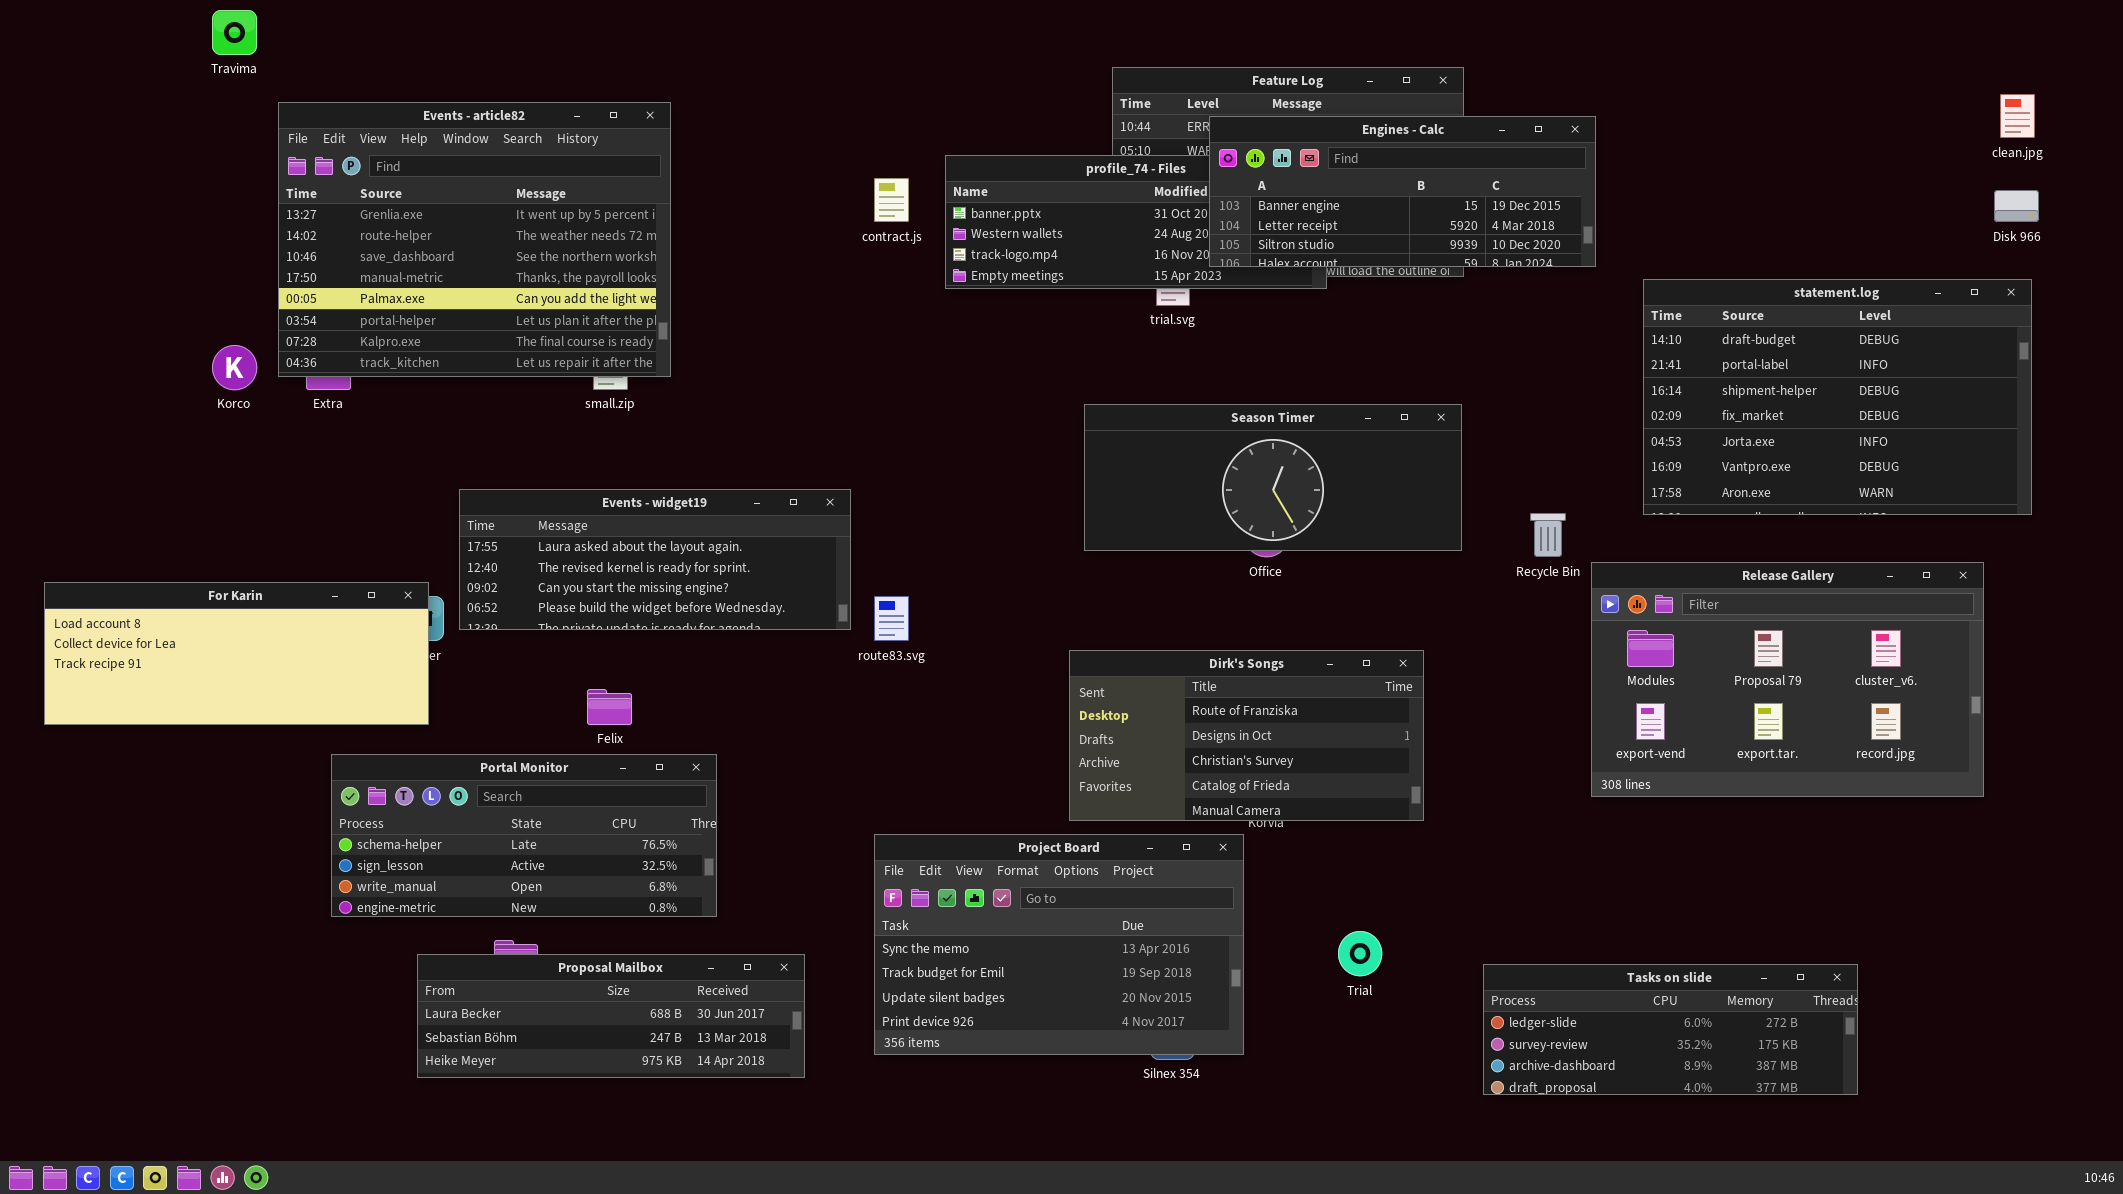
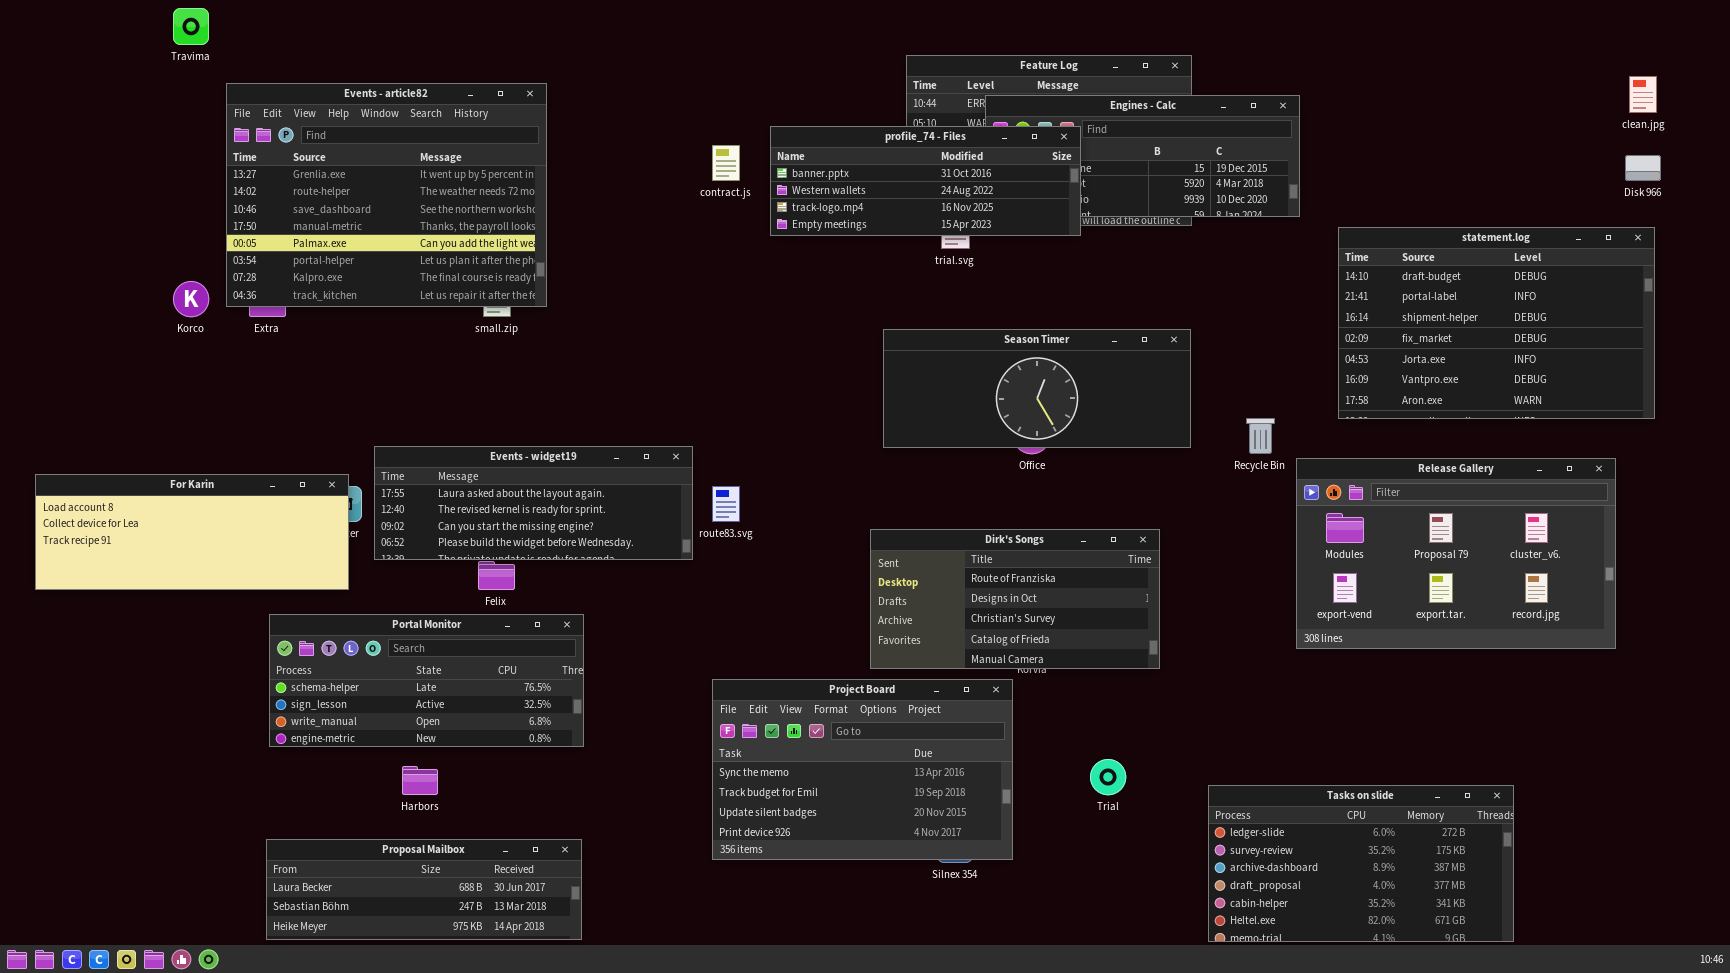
profile_74 - Files: [945,155,1327,289] -> [770,126,1081,236], raised
Events - widget19: [459,489,851,630] -> [374,446,693,560], moved
Proposal Mailbox: [417,954,805,1078] -> [266,839,582,940], moved
Tasks on slide: [1483,964,1858,1095] -> [1208,785,1514,942], resized

